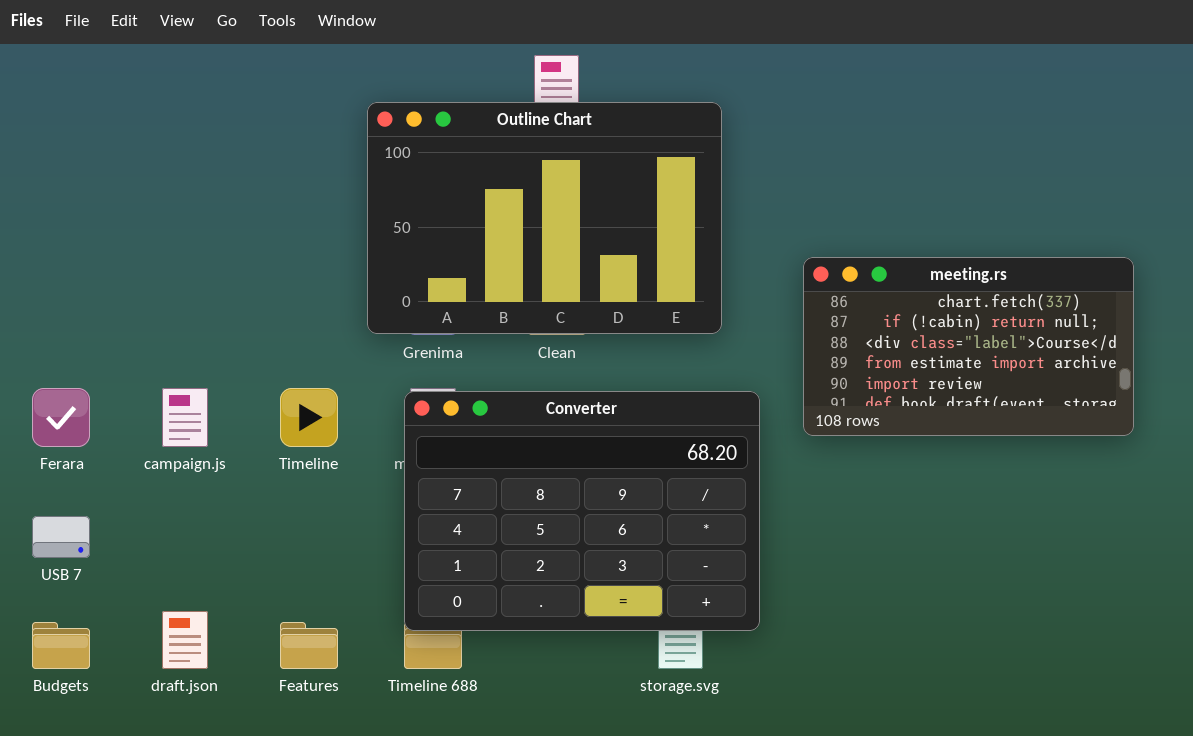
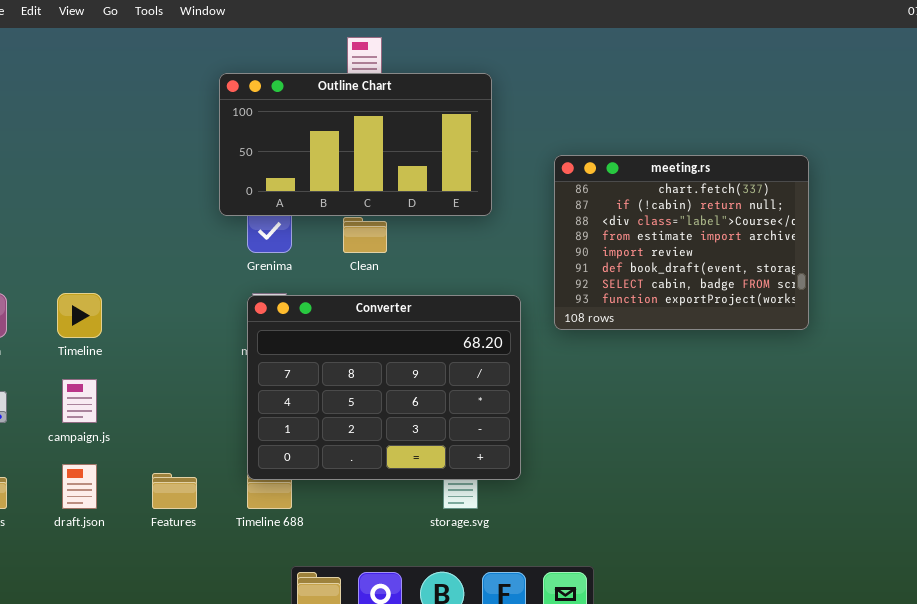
Outline Chart: [367,102,722,334] -> [219,73,492,216], resized
meeting.rs: [803,257,1134,436] -> [554,155,809,330], resized
campaign.js: [162,388,208,447] -> [62,379,97,423], moved
Timeline: [280,388,338,447] -> [57,293,102,338], moved

